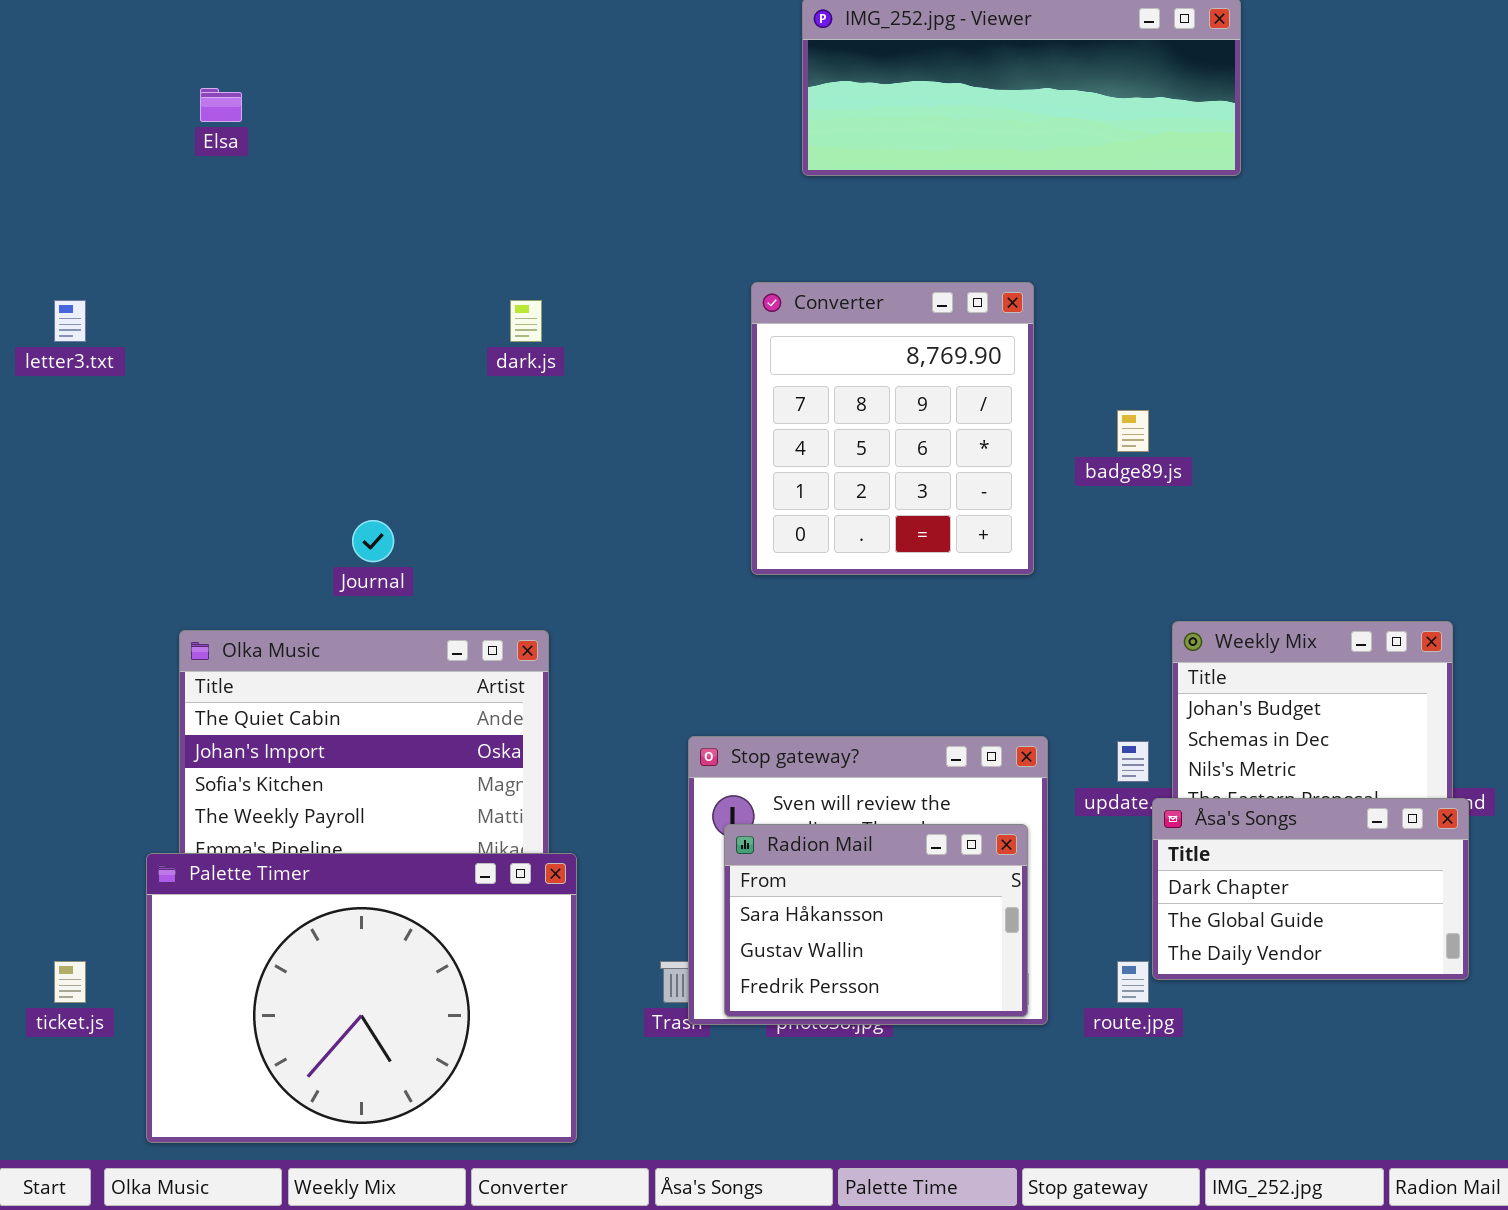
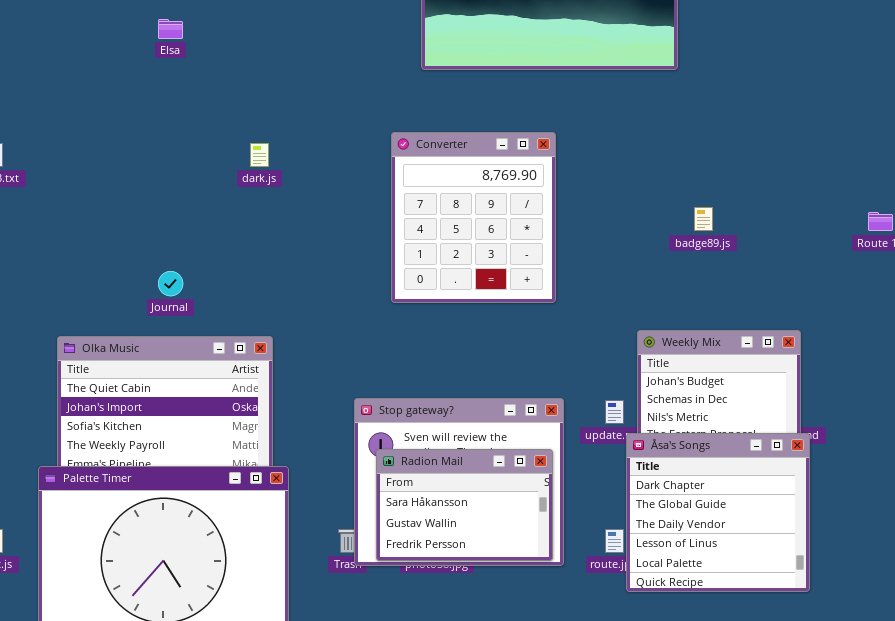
Elsa: [200,88,242,122] -> [158,19,183,39], moved
badge89.js: [1117,410,1149,452] -> [694,207,713,231], moved
Åsa's Songs: [1152,798,1469,980] -> [626,433,810,592], resized

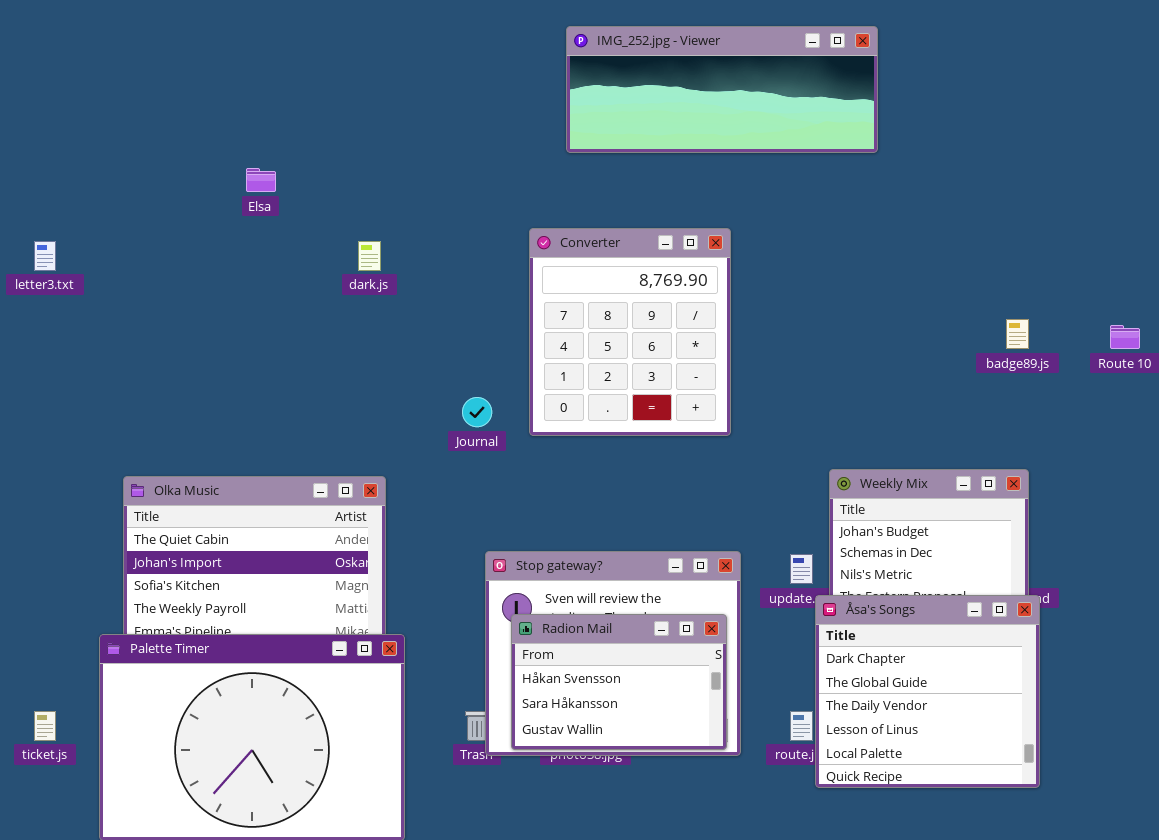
Elsa: [158,19,183,39] -> [246,168,276,192], moved
badge89.js: [694,207,713,231] -> [1006,319,1029,349], moved
Journal: [158,271,183,296] -> [462,397,492,427], moved
Radion Mail: [376,449,553,561] -> [511,614,727,750], scrolled up 1 row

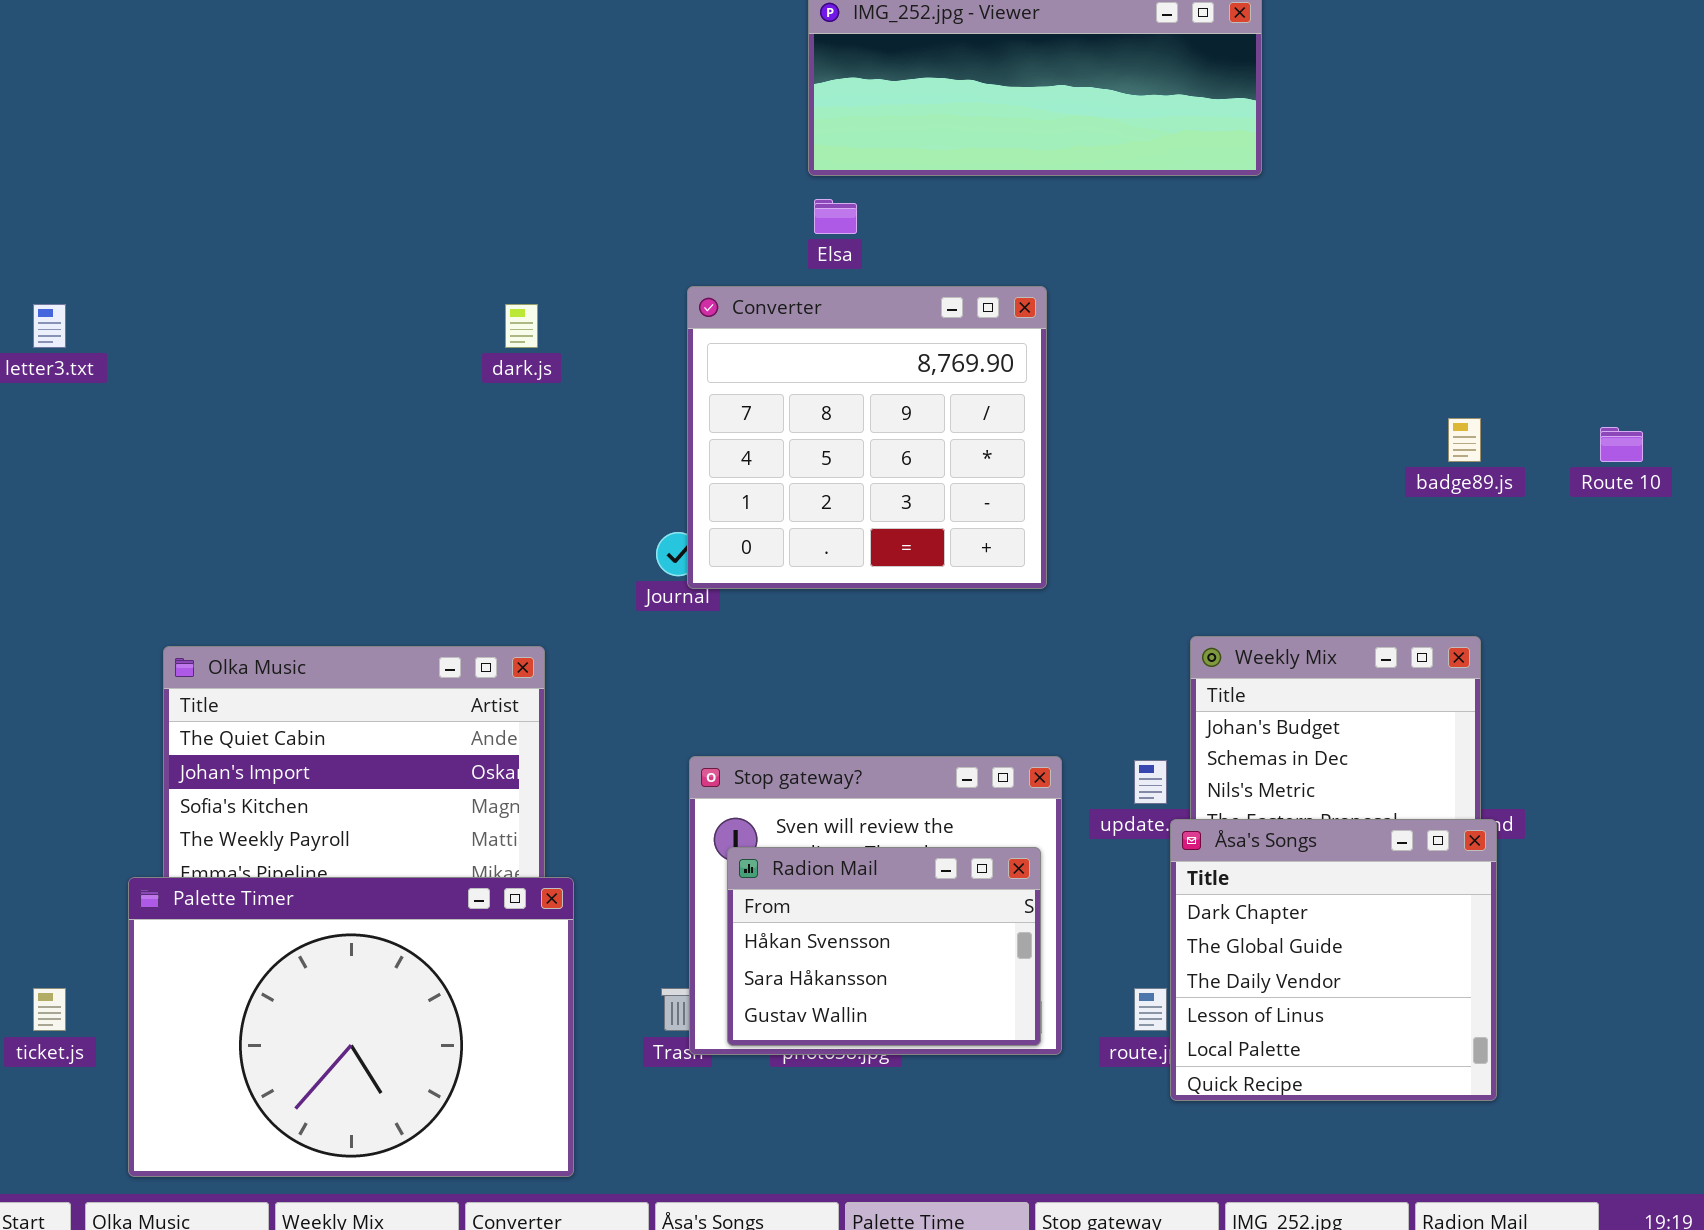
Elsa: [246,168,276,192] -> [814,199,857,234], moved
Converter: [529,228,731,436] -> [687,286,1047,589], resized

